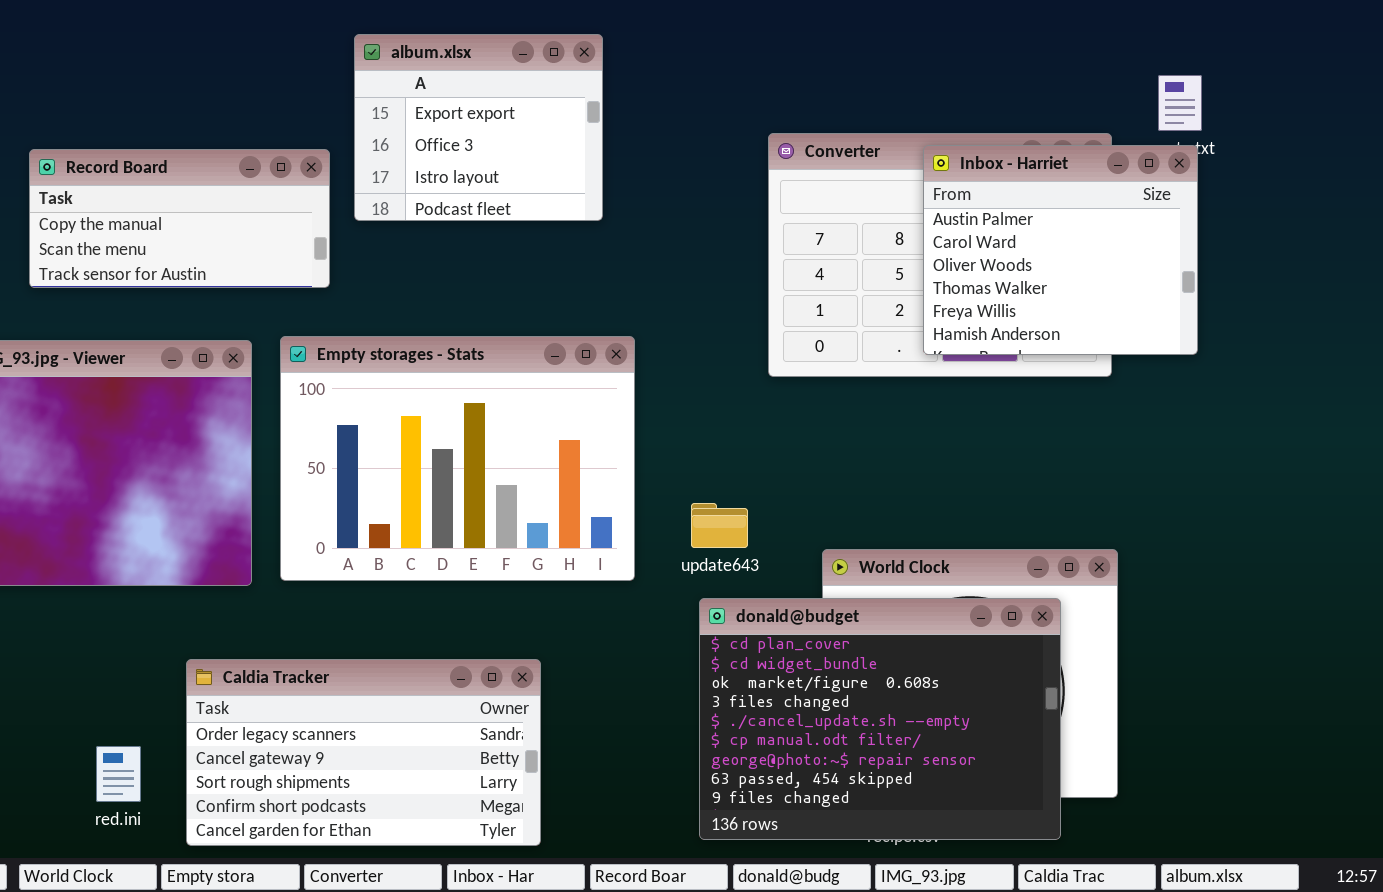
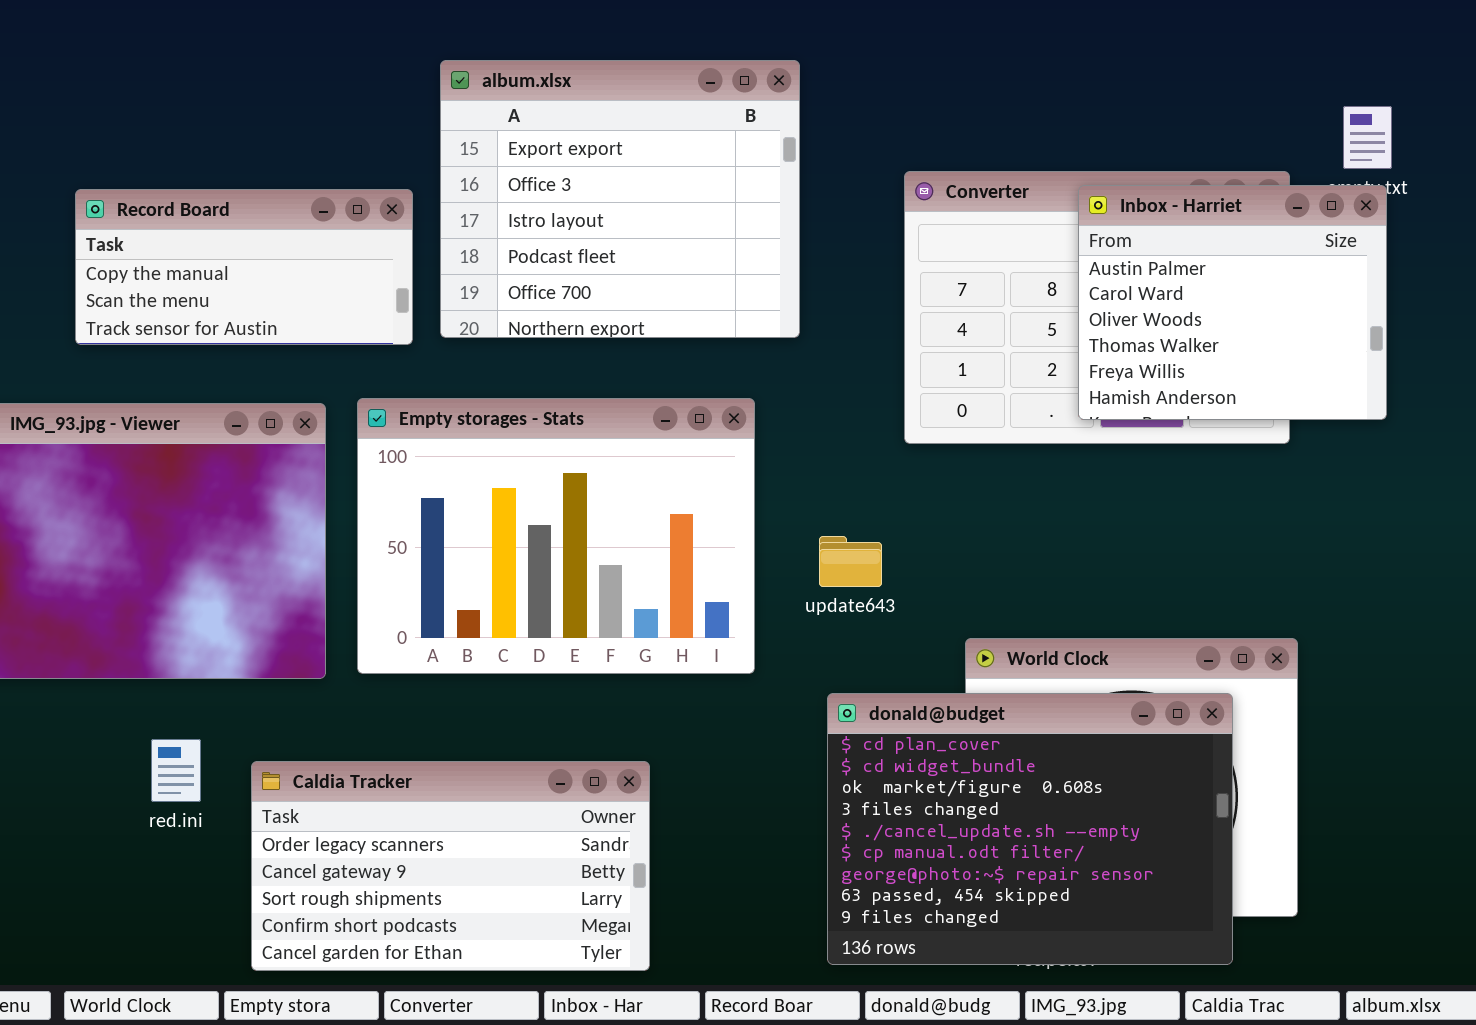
album.xlsx: [354,34,603,221] -> [440,60,800,338], resized
update643: [691,503,748,548] -> [819,536,882,587], moved
red.ini: [96,746,141,802] -> [151,739,201,802], moved

